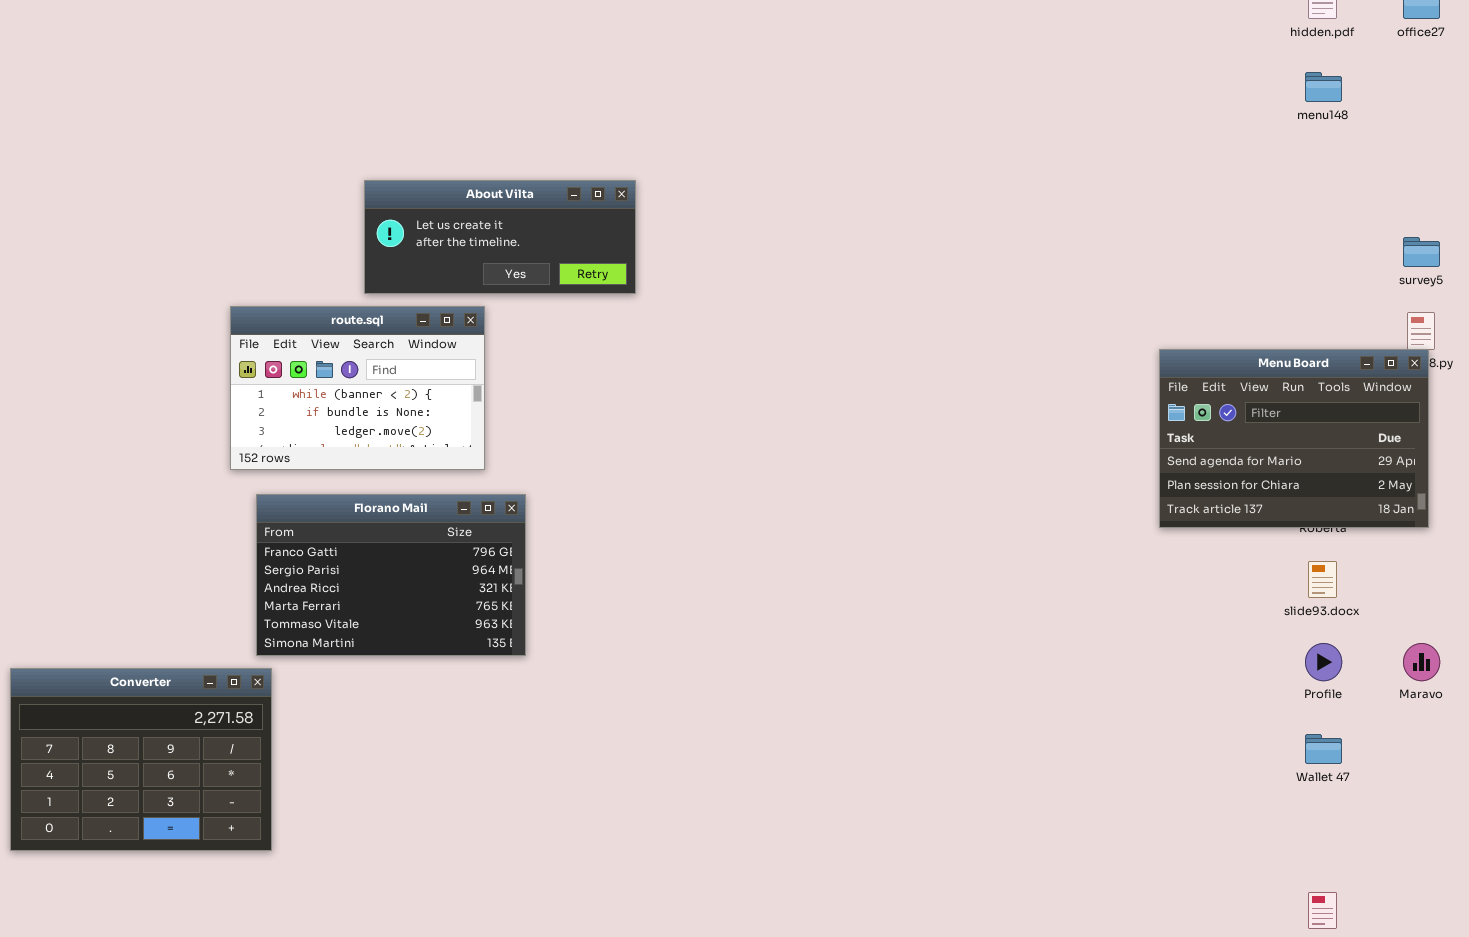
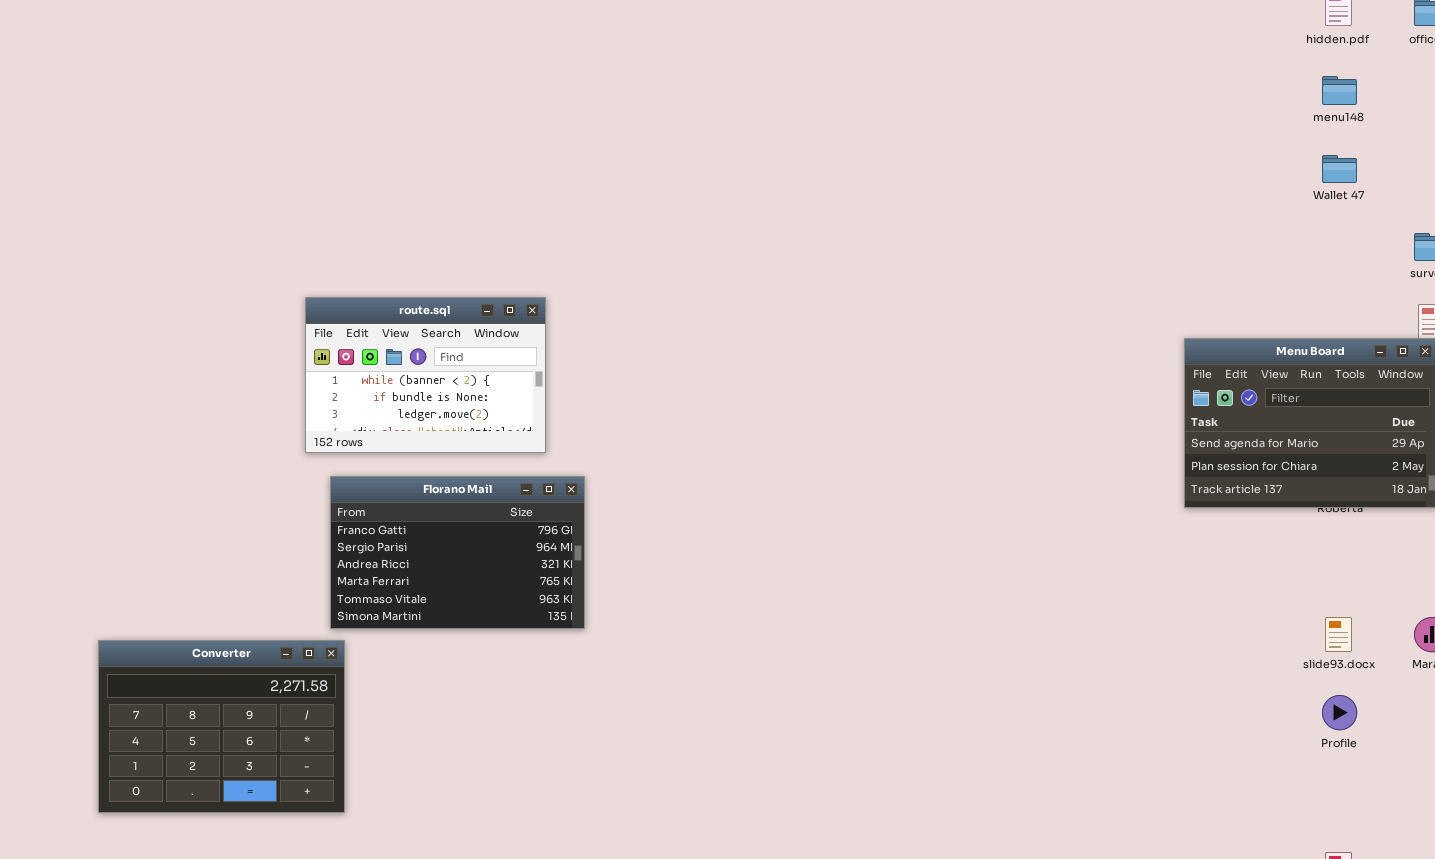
About Vilta: [364,180,636,294] -> none, closed
slide93.docx: [1308,561,1337,598] -> [1325,617,1352,652], moved
Profile: [1305,643,1342,681] -> [1322,695,1357,730], moved
Wallet 47: [1305,734,1342,764] -> [1322,155,1357,183], moved

